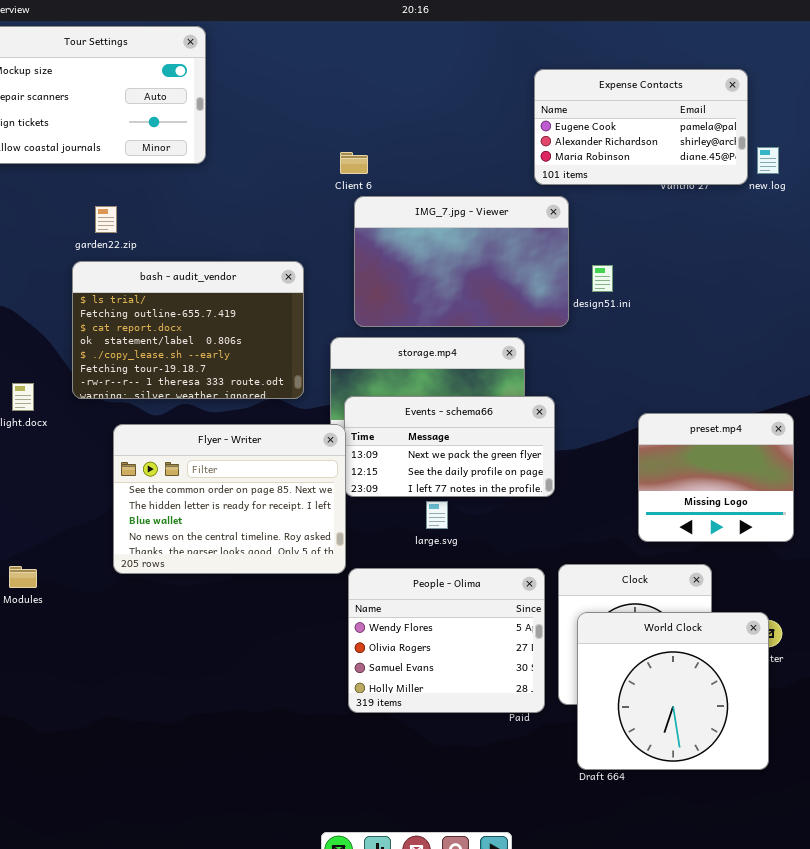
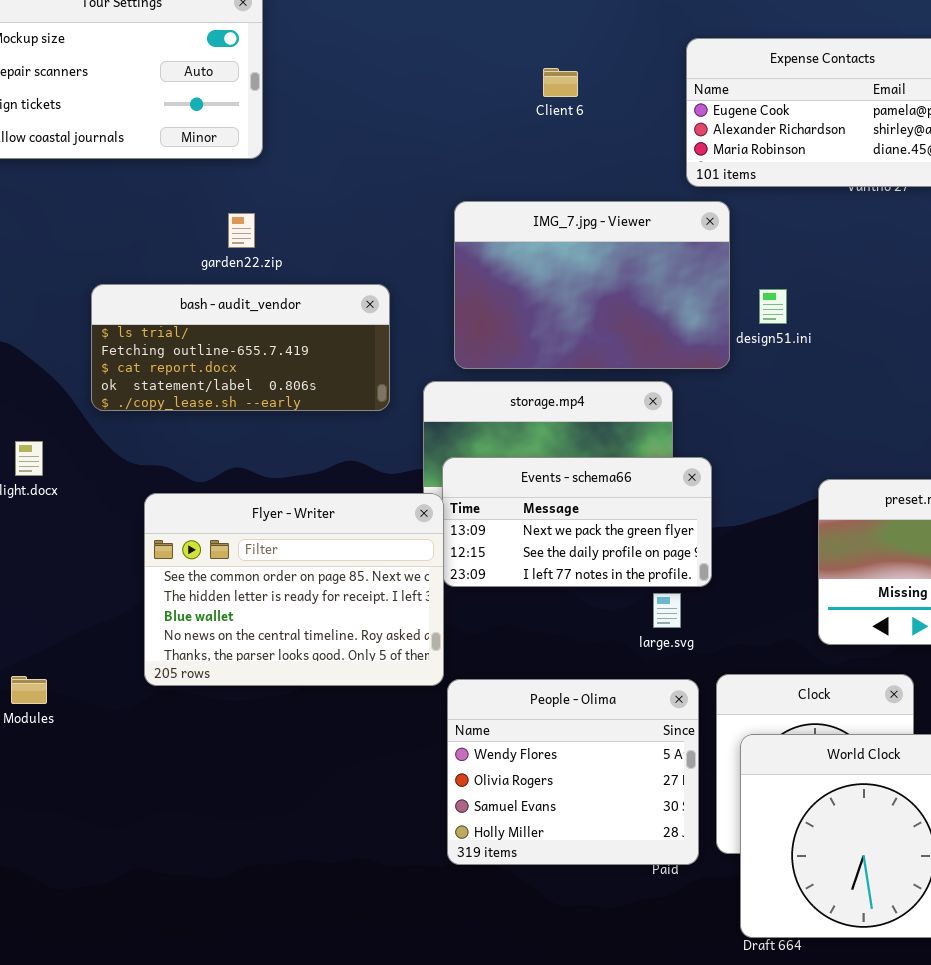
Client 6: [340,152,368,174] -> [543,68,578,97], moved
garden22.zip: [95,206,117,233] -> [228,213,255,248], moved
bash - audit_vendor: [72,261,304,399] -> [91,284,390,411], resized
large.svg: [426,501,448,529] -> [653,593,681,628], moved

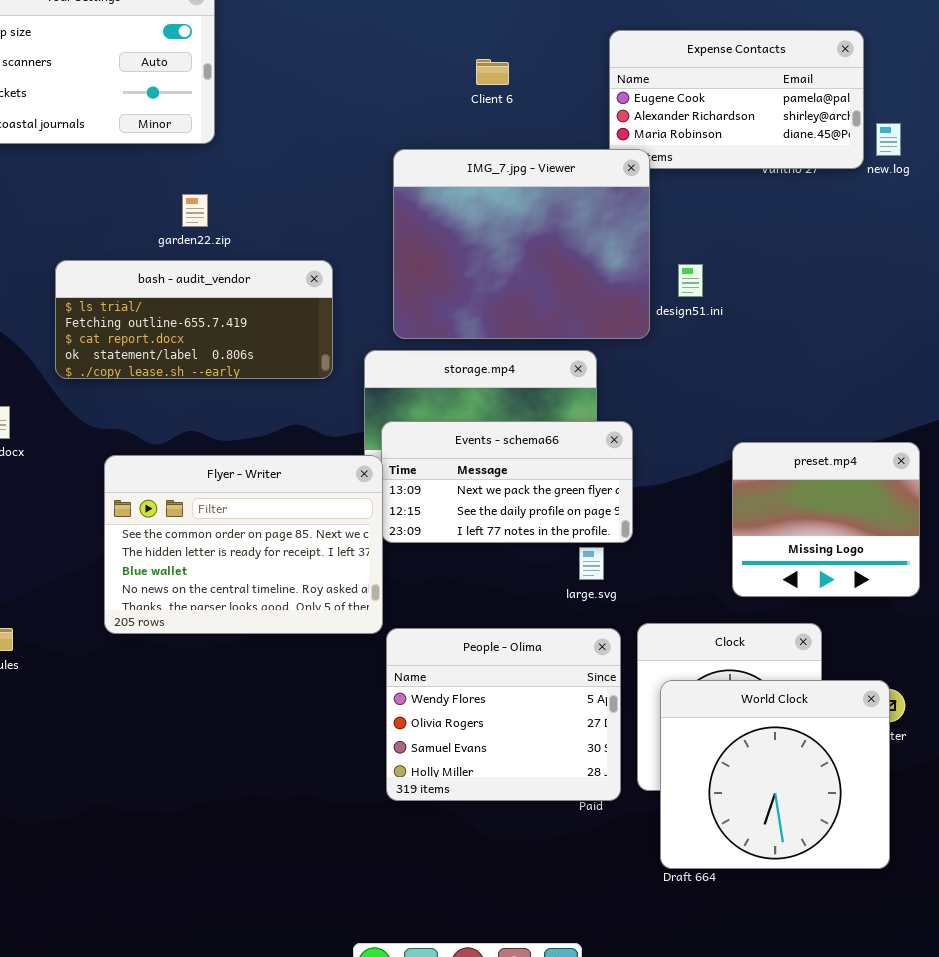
IMG_7.jpg - Viewer: [454,201,730,369] -> [393,149,650,339], resized

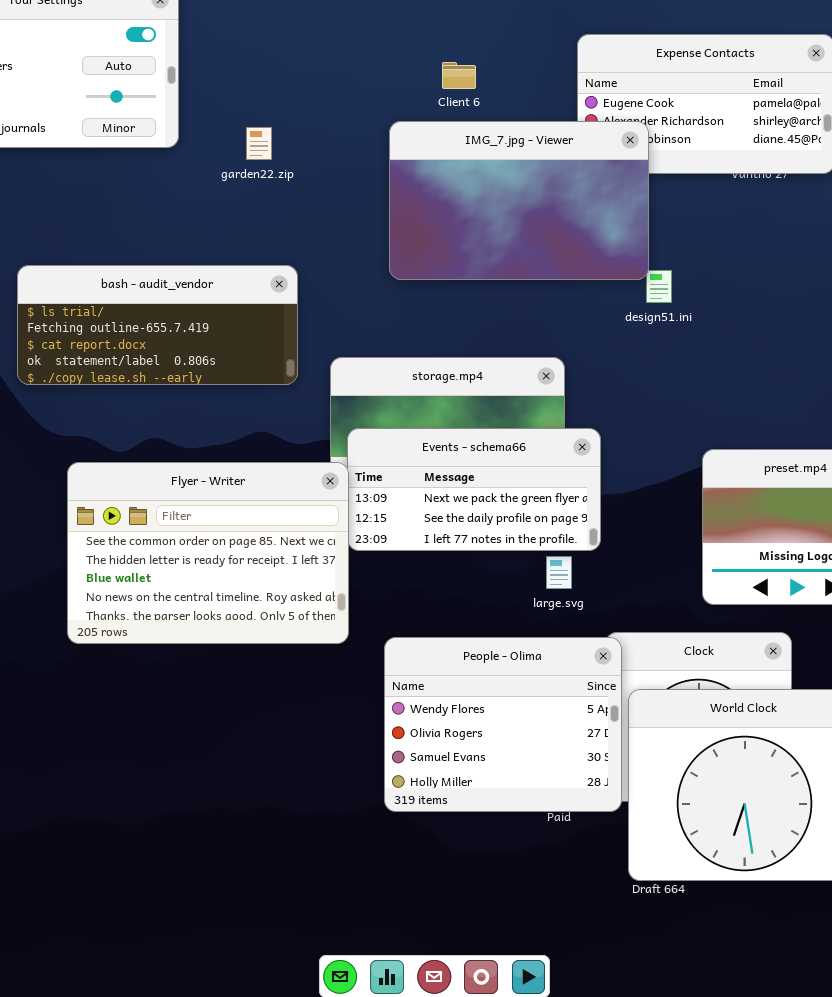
IMG_7.jpg - Viewer: [393,149,650,339] -> [389,121,649,280], moved, resized
garden22.zip: [182,194,208,227] -> [246,127,272,160], moved
People - Olima: [386,628,621,801] -> [384,637,622,812], moved

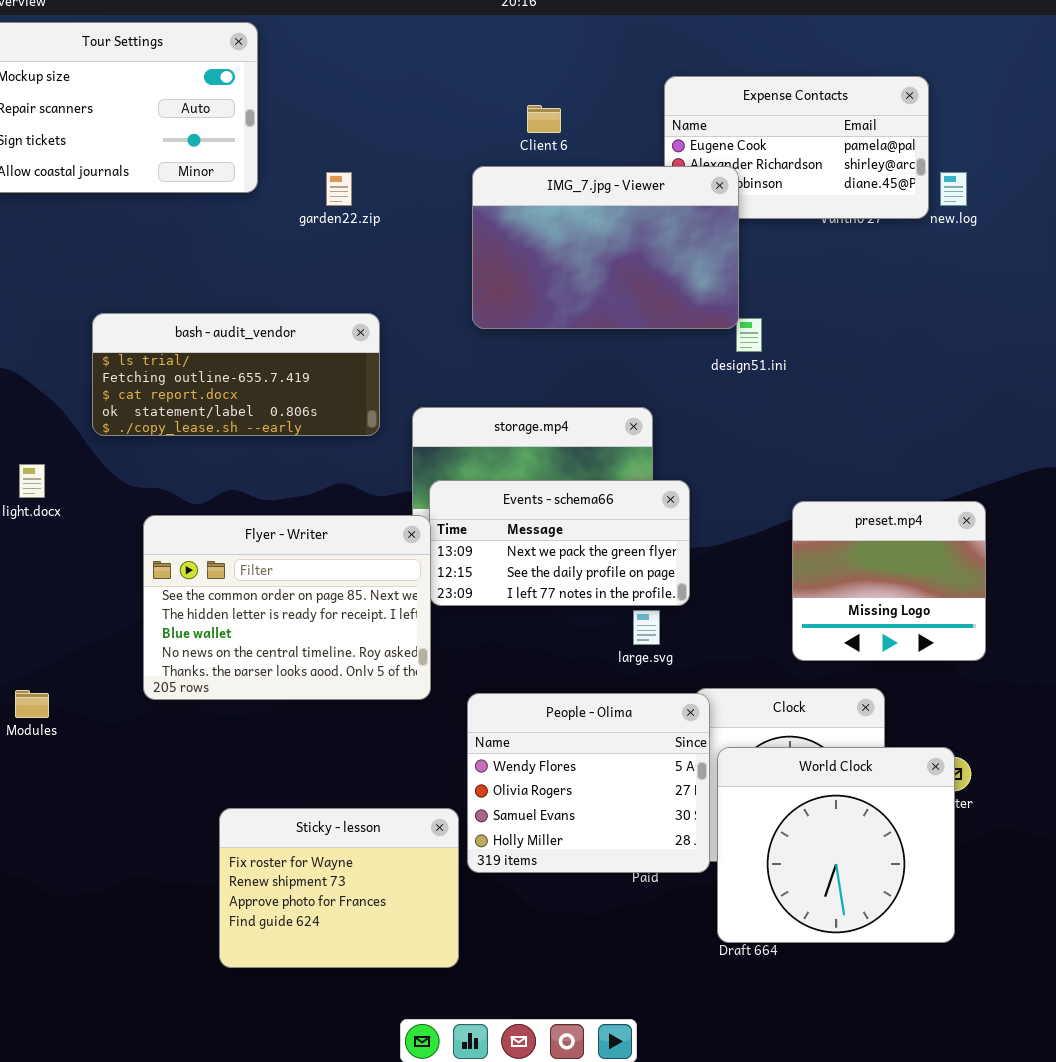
Sticky - lesson: none -> [219,808,459,968], opened

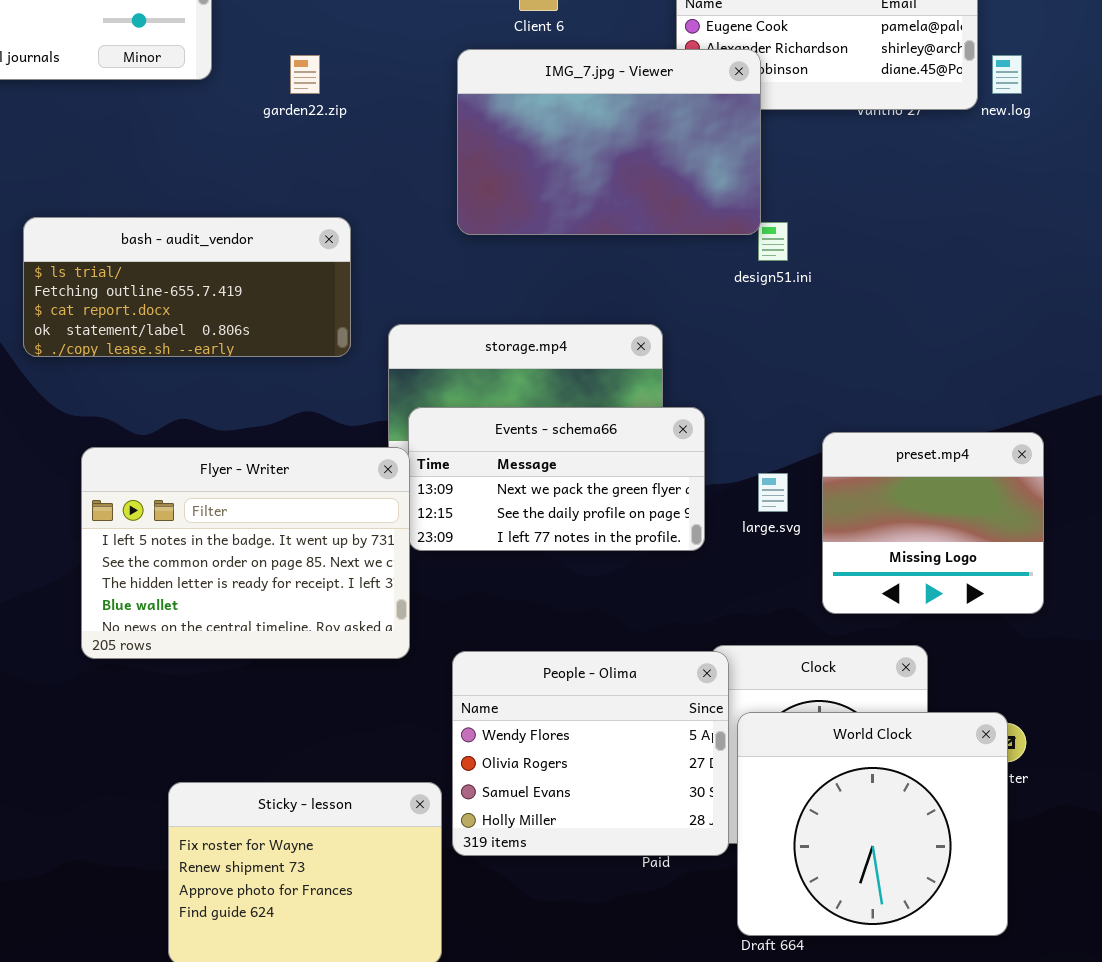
Flyer - Writer: [143,515,431,700] -> [81,447,410,659], scrolled up 1 row
large.svg: [633,610,660,645] -> [758,473,788,512], moved

